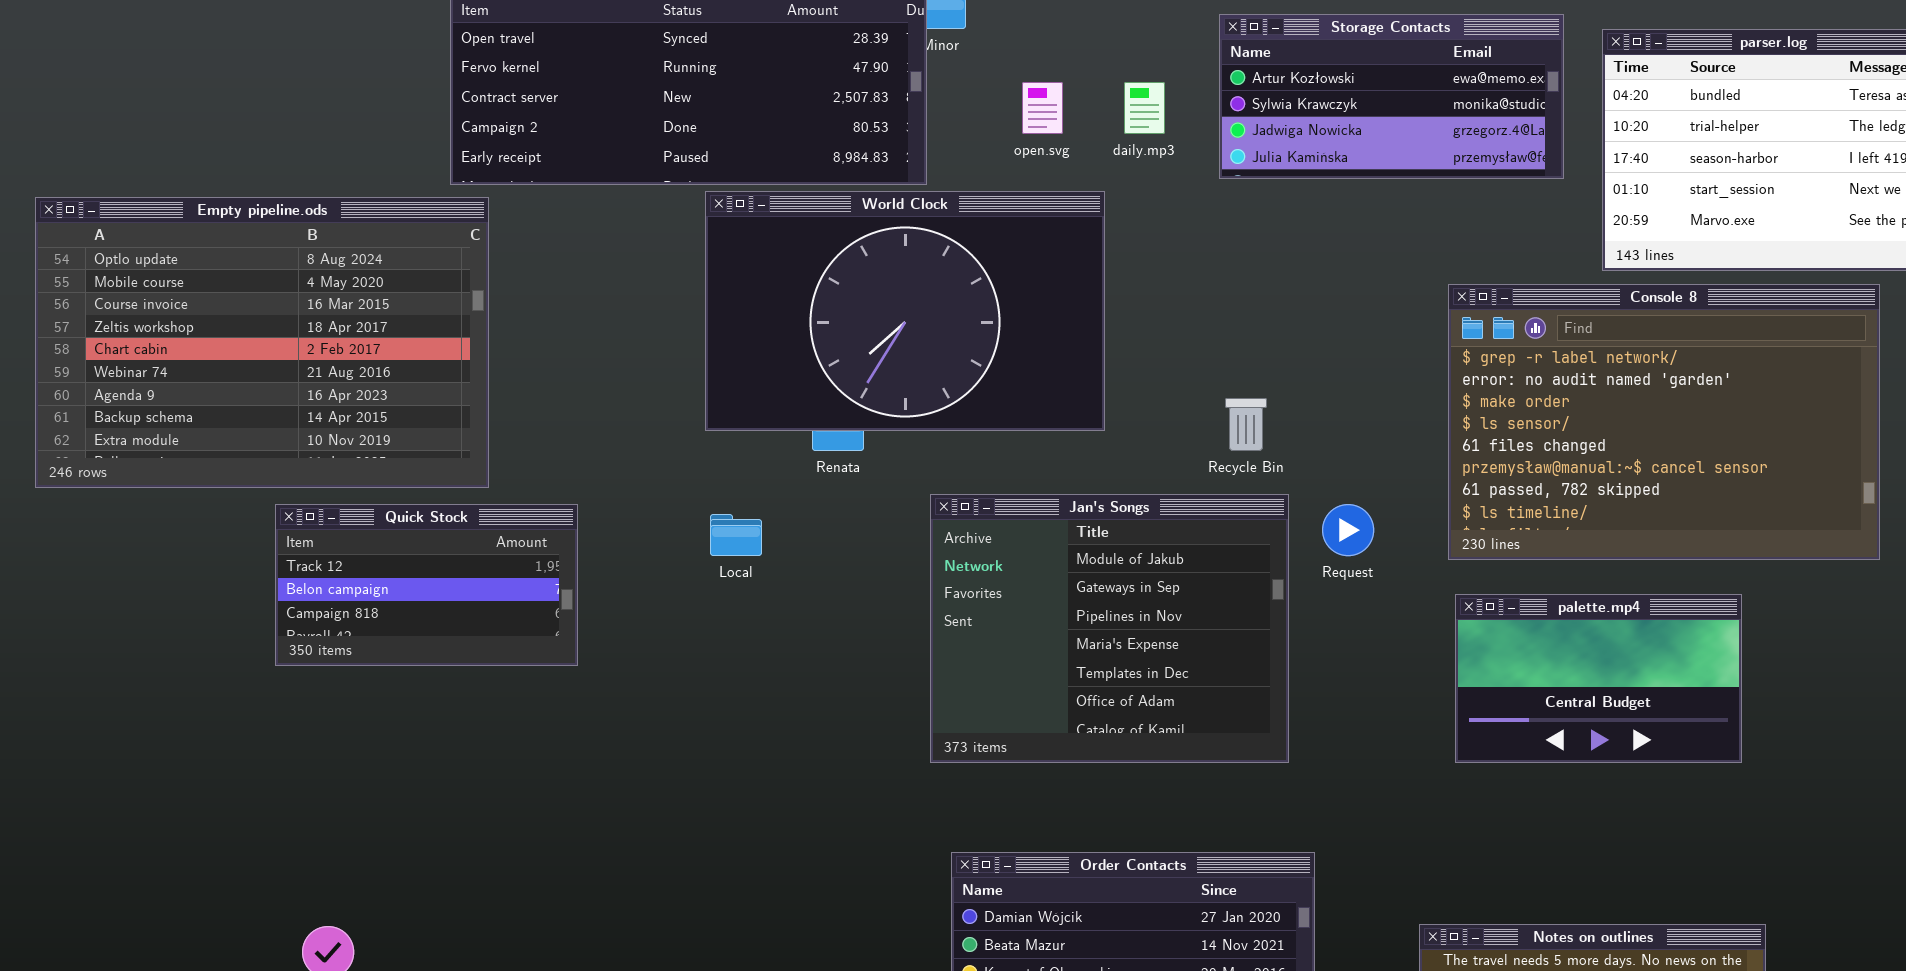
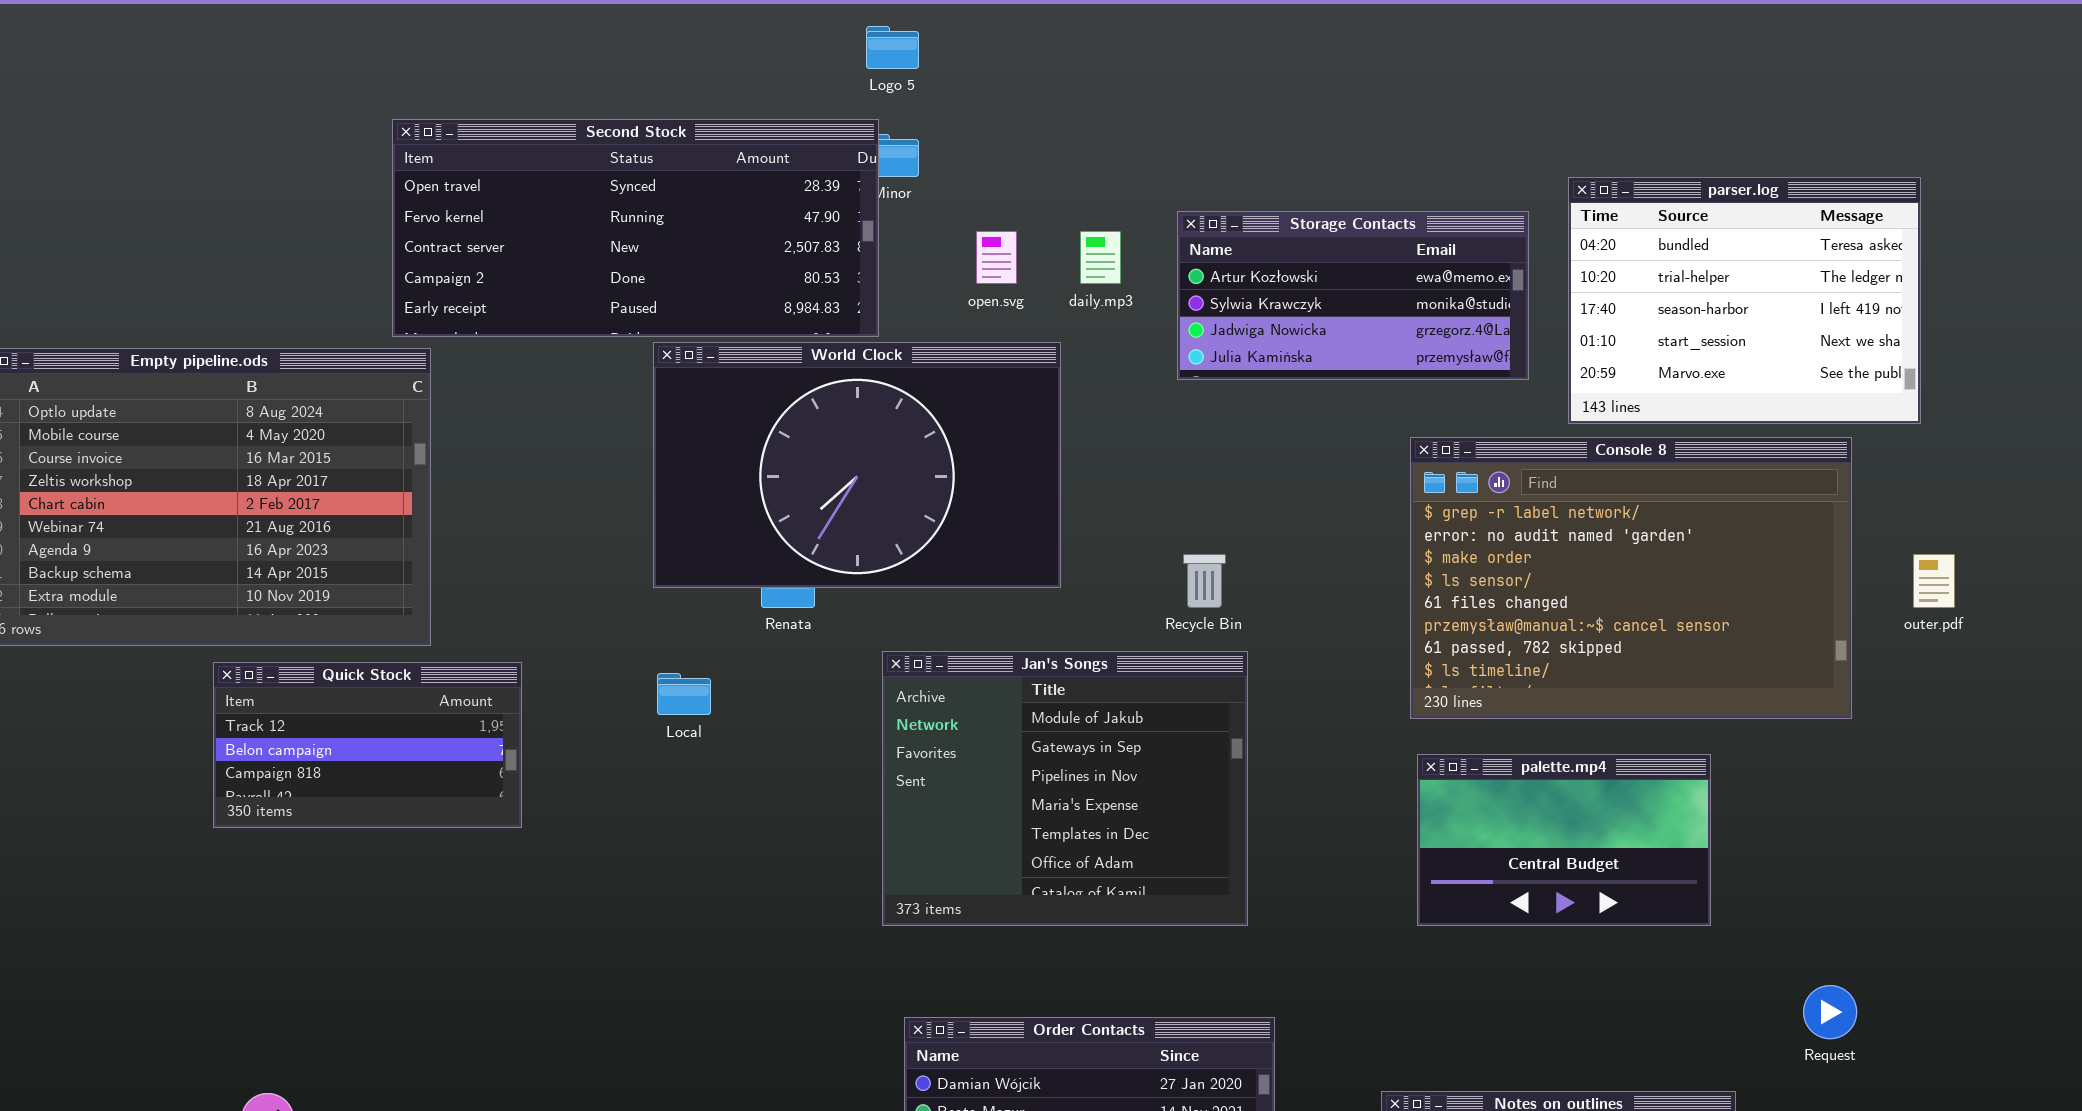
Storage Contacts: [1219,14,1564,179] -> [1177,211,1529,380], moved
Request: [1322,504,1374,556] -> [1803,985,1857,1039], moved

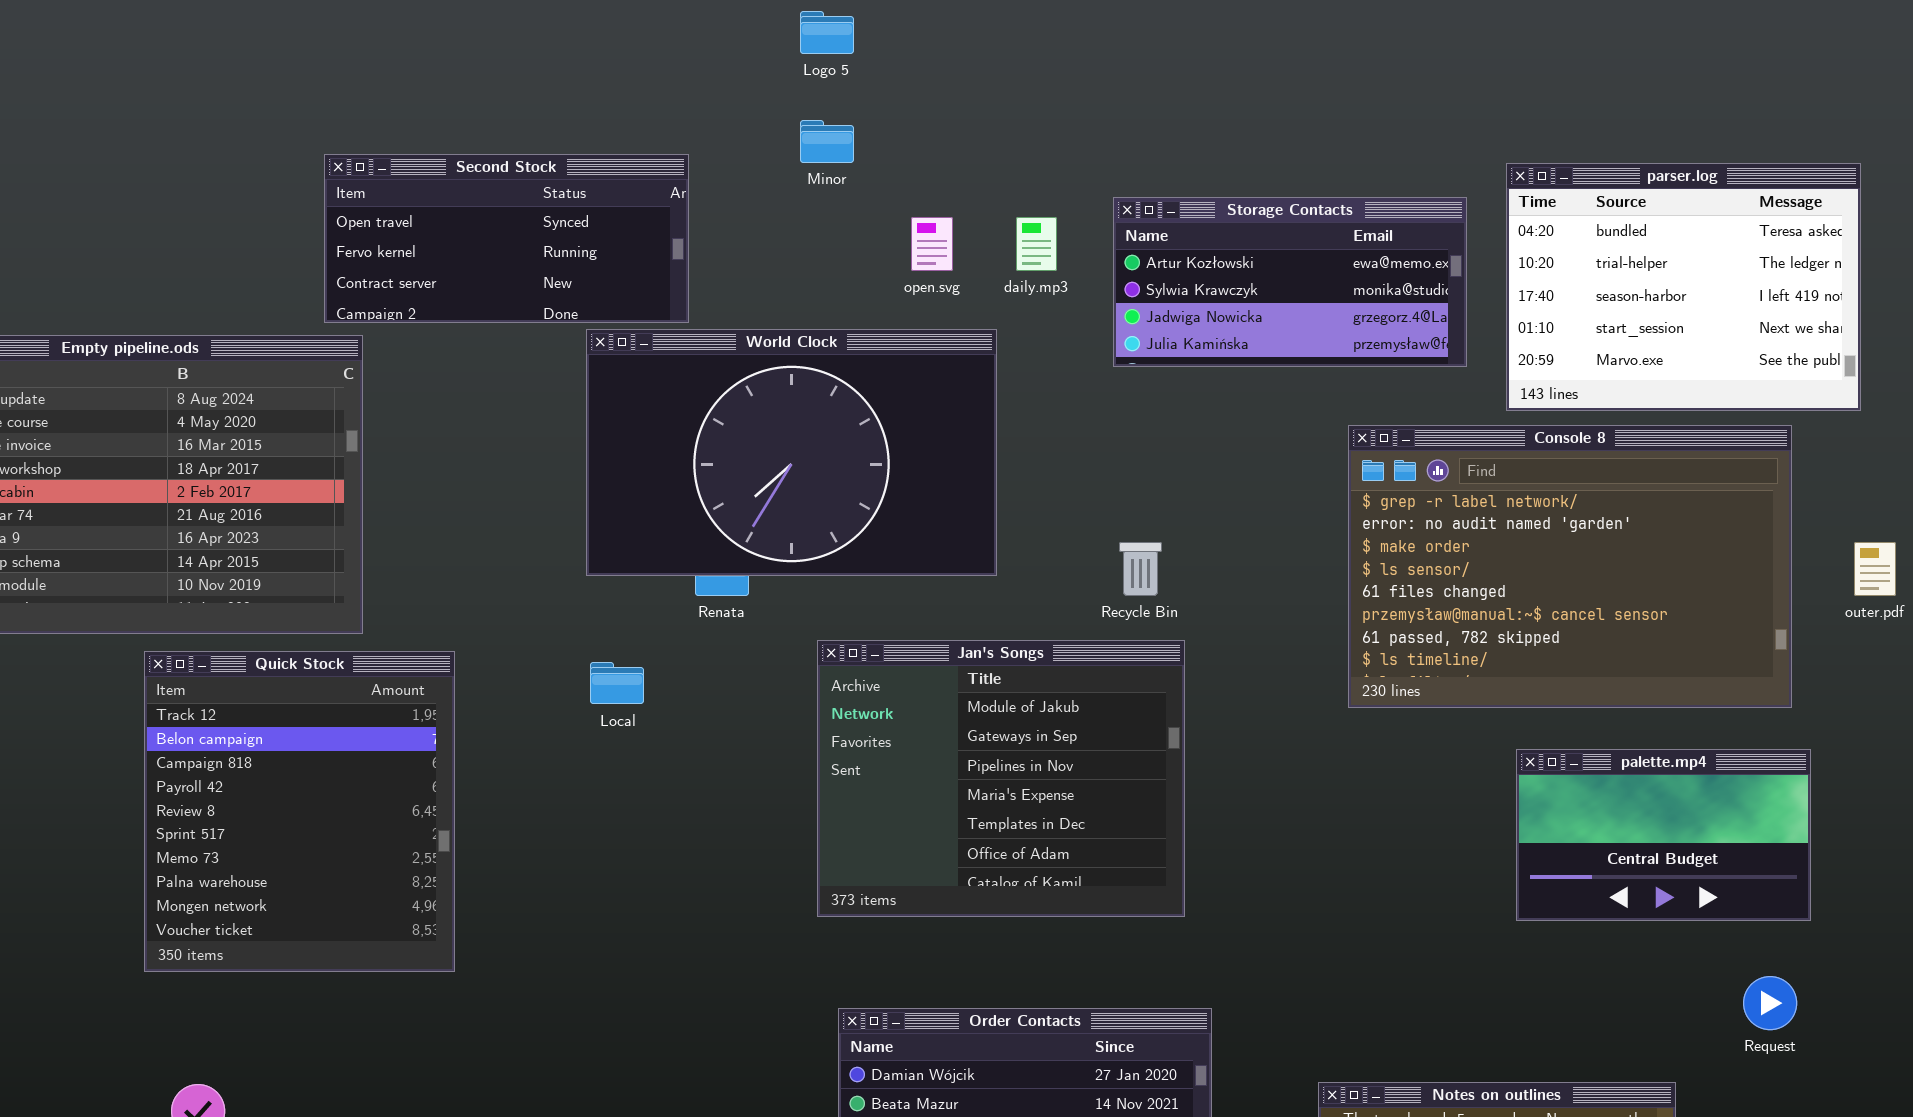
Second Stock: [392,119,879,337] -> [324,154,689,323], resized
Quick Stock: [213,662,522,828] -> [144,651,455,972], resized
palette.mp4: [1417,754,1711,926] -> [1516,749,1811,921], moved

